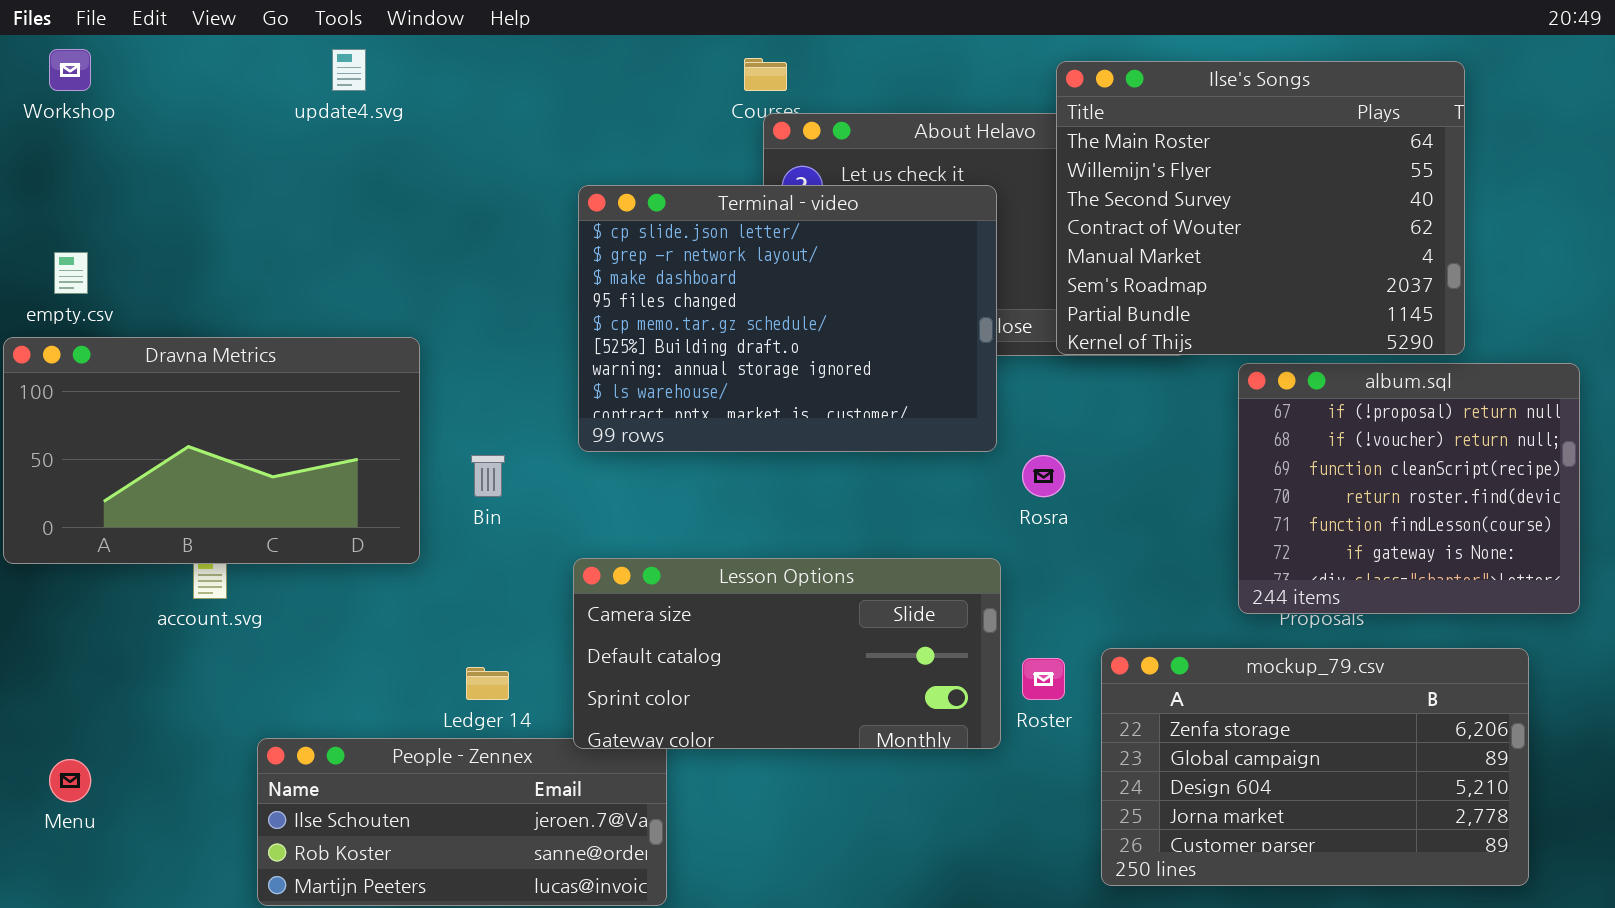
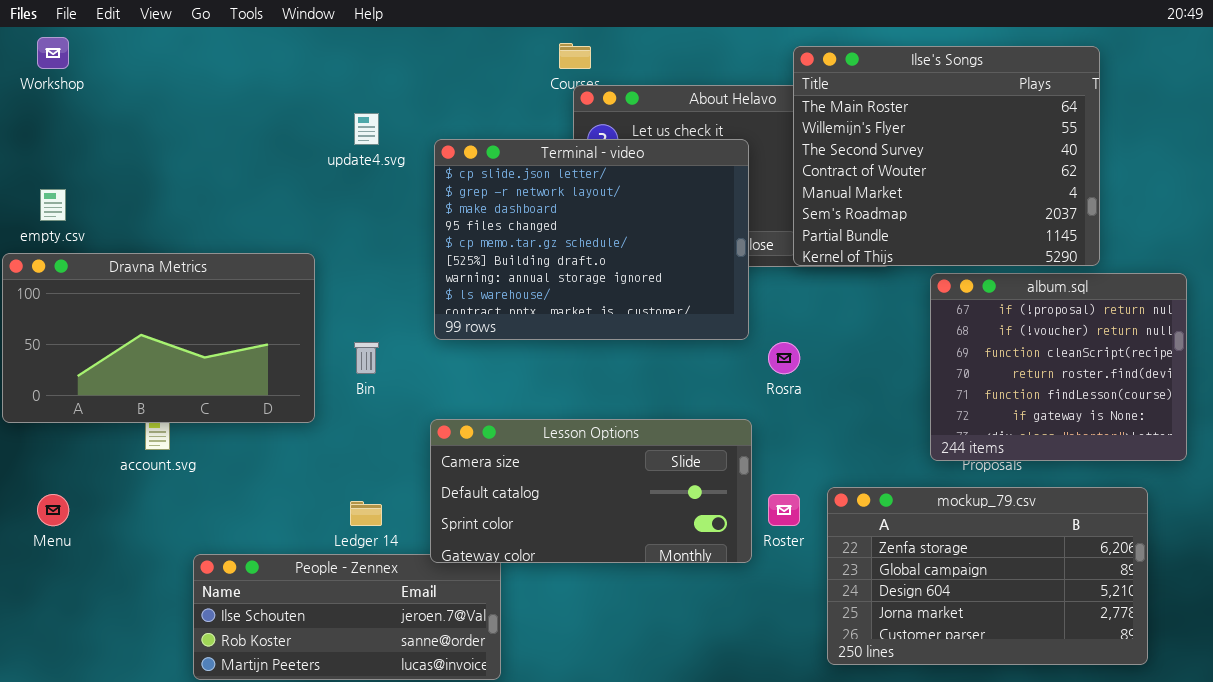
update4.svg: [332,49,366,91] -> [354,113,379,145], moved
Menu: [49,759,91,802] -> [37,494,69,526], moved

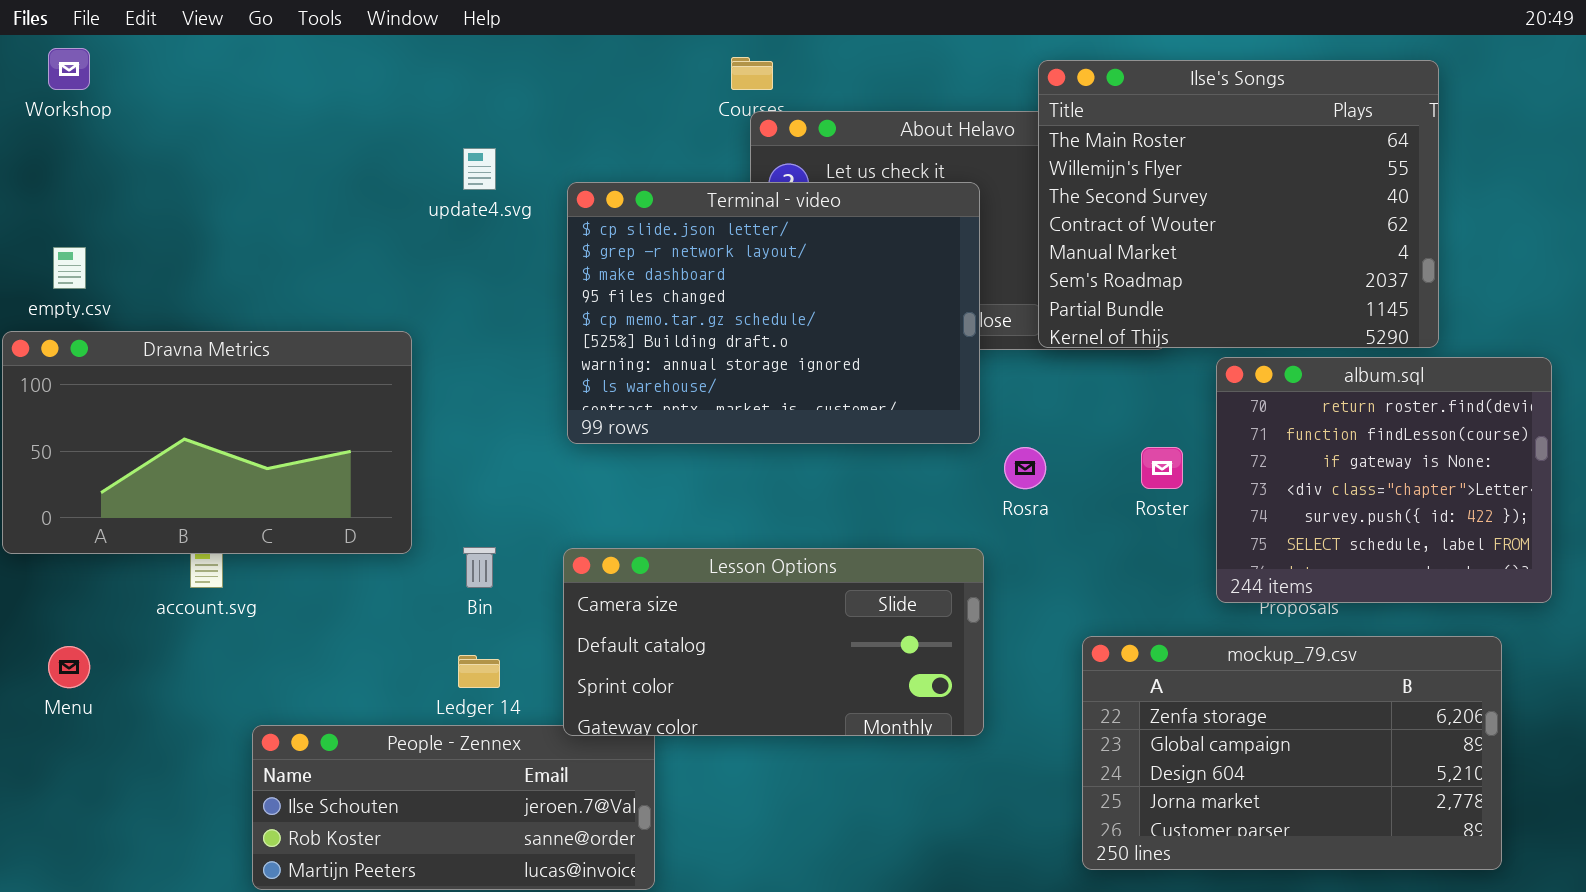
album.sql: [930,273,1187,461] -> [1216,357,1552,603], scrolled down 3 rows
Bin: [354,342,379,374] -> [463,547,496,588], moved
Roster: [768,494,800,526] -> [1141,447,1183,489], moved

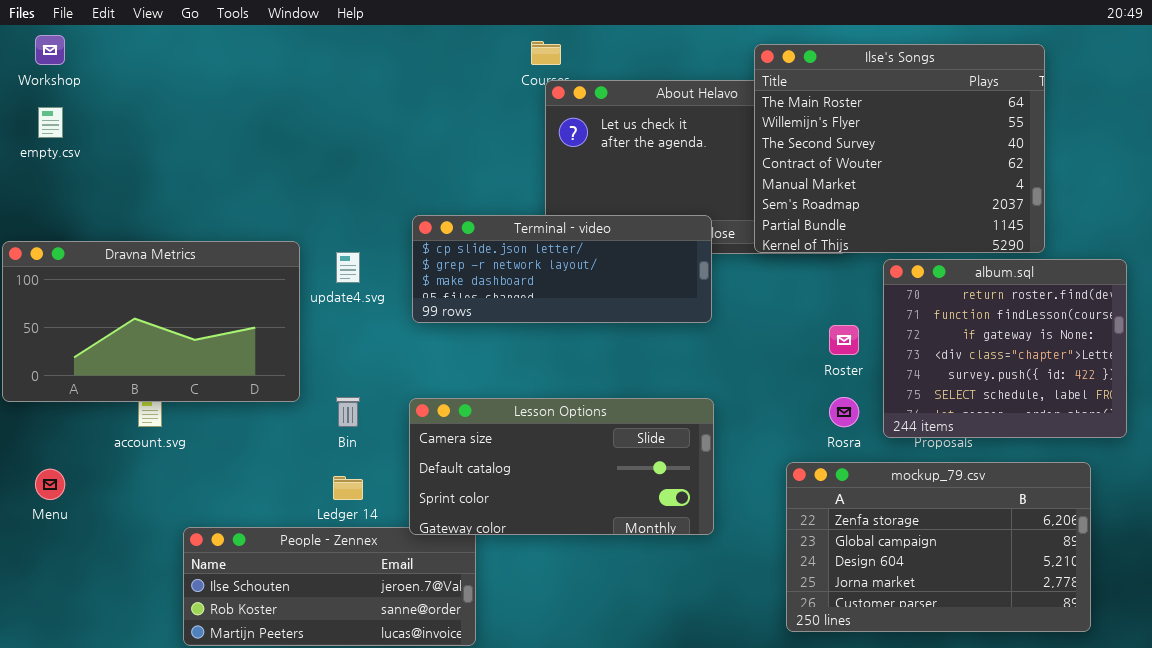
update4.svg: [463,148,496,190] -> [336,252,360,283], moved
Terminal - video: [567,182,980,444] -> [412,215,712,323], resized
empty.csv: [53,247,86,289] -> [38,107,63,138], moved
Rosra: [1004,447,1046,489] -> [829,397,859,427], moved

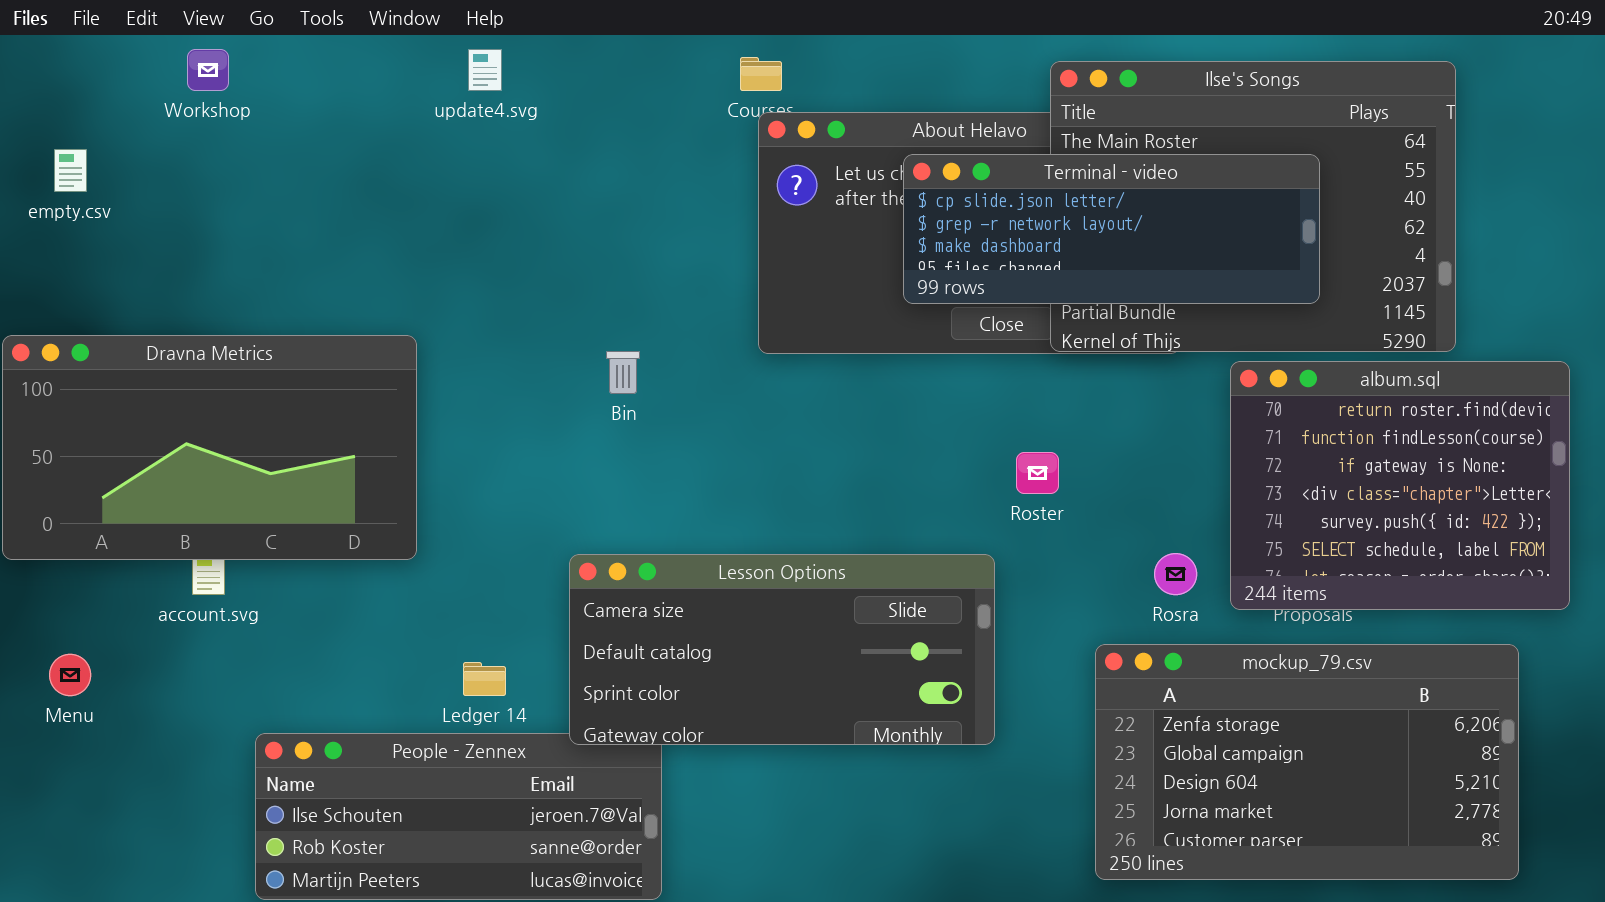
Workshop: [35,35,65,65] -> [187,49,229,91], moved
Terminal - video: [412,215,712,323] -> [903,154,1320,304], moved
update4.svg: [336,252,360,283] -> [468,49,502,91], moved
Roster: [829,325,859,355] -> [1016,452,1059,494], moved
Bin: [336,397,360,427] -> [606,351,640,394], moved

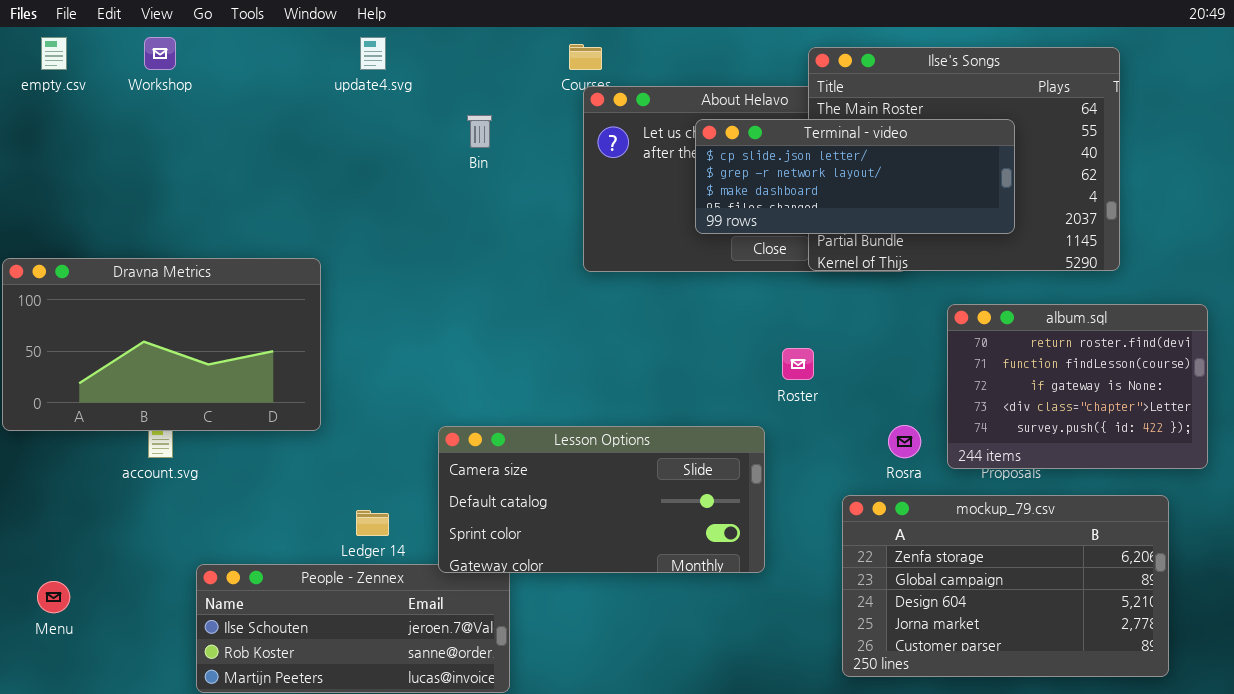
empty.csv: [54,149,87,192] -> [41,37,67,70], moved
Bin: [606,351,640,394] -> [467,115,492,148], moved
album.sql: [1230,361,1570,610] -> [947,304,1208,469], resized
Menu: [49,654,91,696] -> [37,581,70,613], moved

